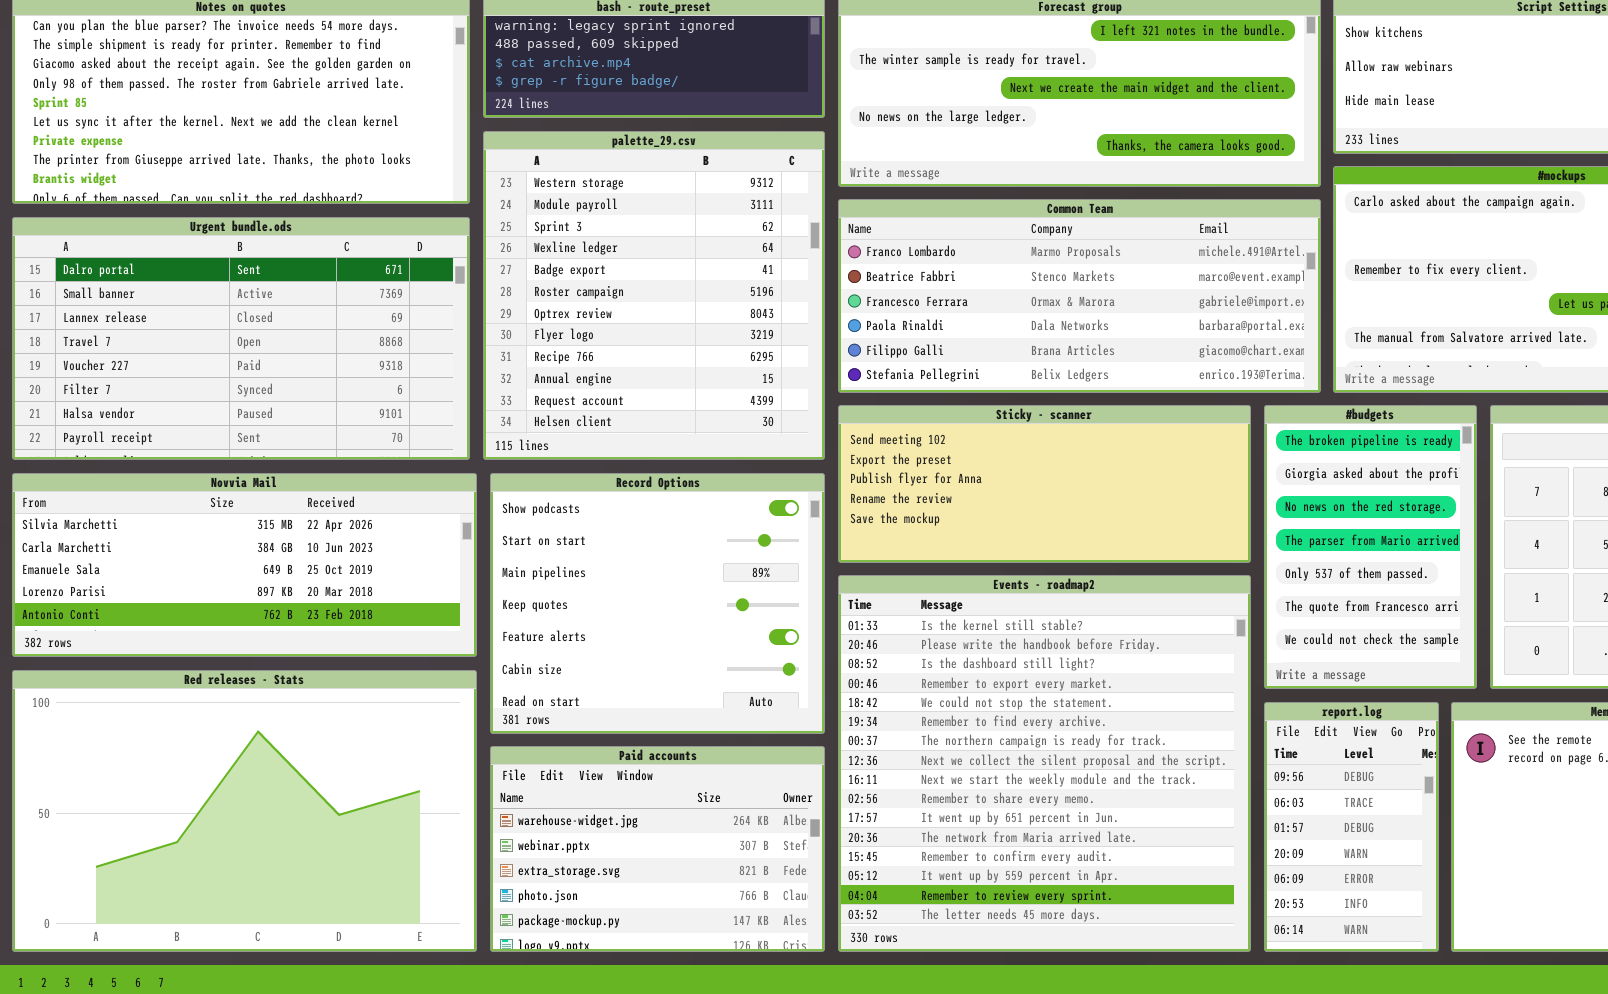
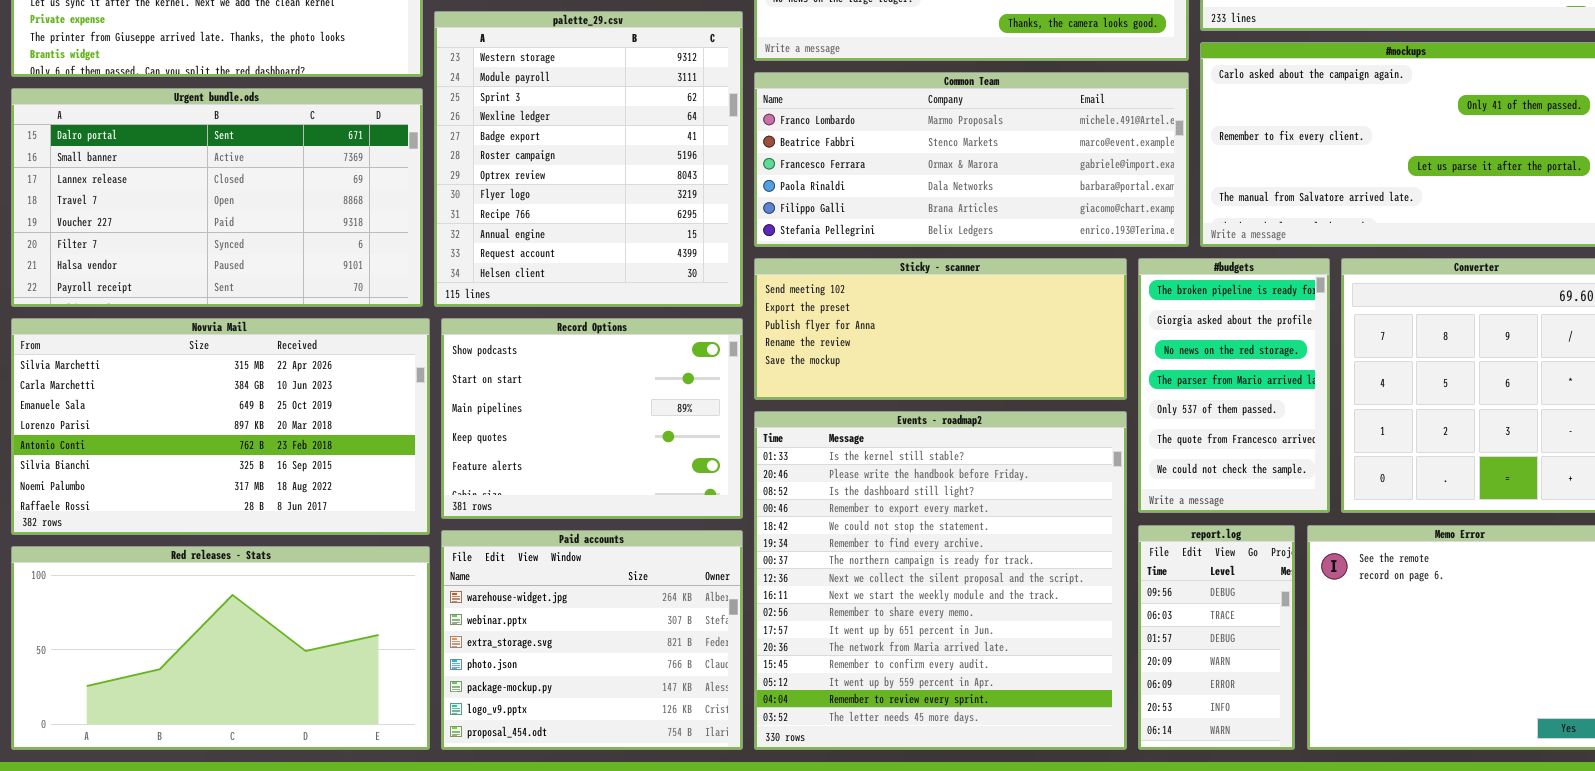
Novvia Mail: [12,473,477,657] -> [11,318,430,535], resized
Record Options: [490,473,825,734] -> [441,318,743,519], resized
Red releases - Stats: [12,670,477,952] -> [11,546,430,750], resized
Paid accounts: [490,746,825,952] -> [441,530,743,750], resized

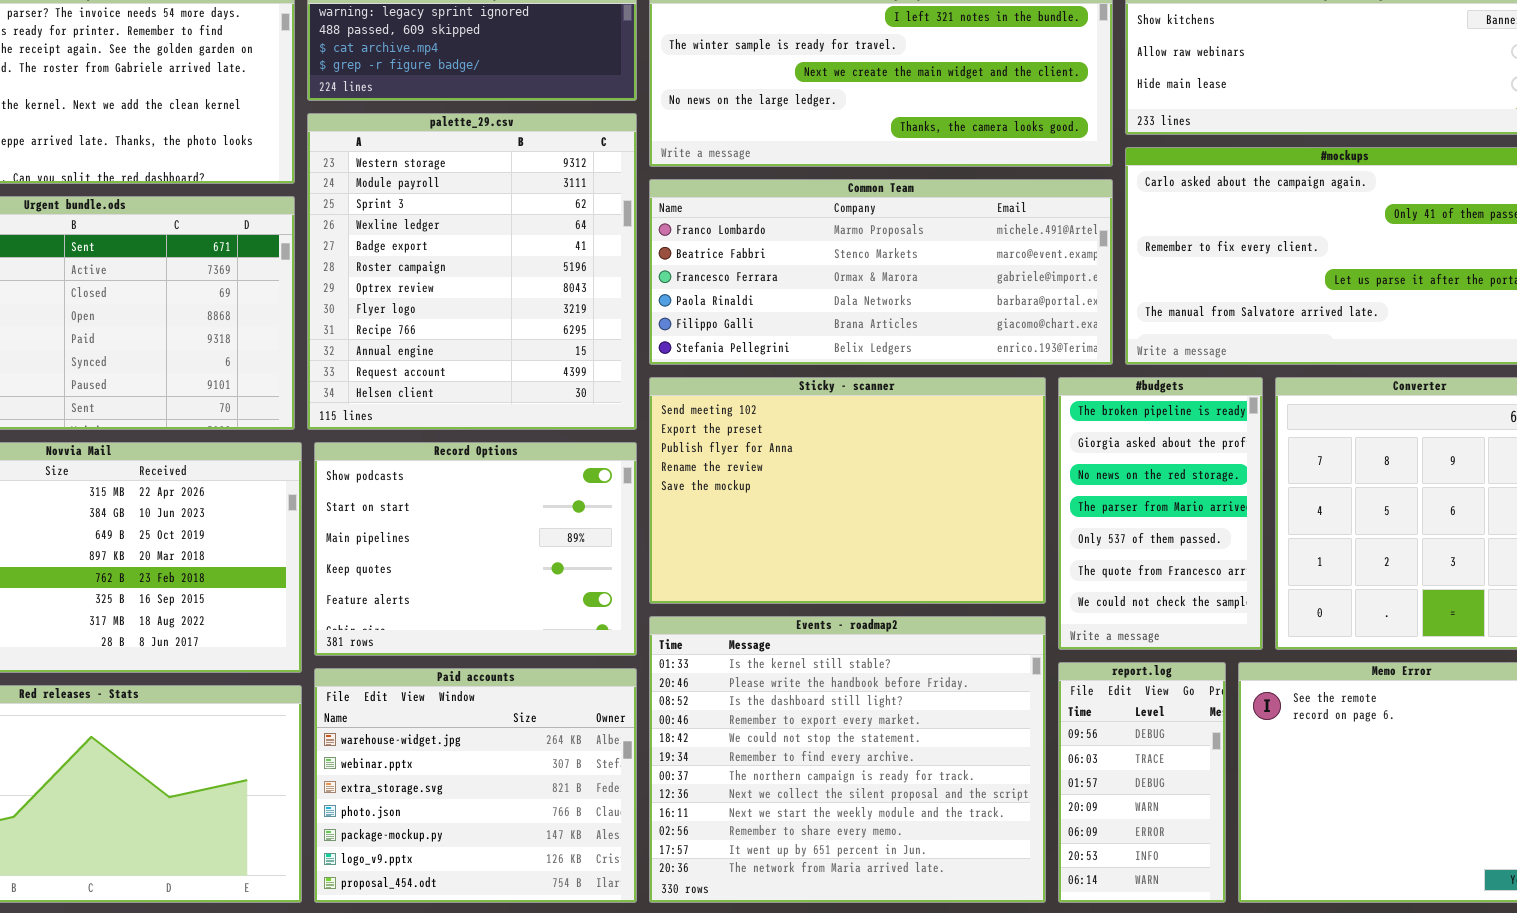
Sticky - scanner: [754,258,1127,400] -> [649,377,1046,604], resized
Events - roadmap2: [754,411,1127,750] -> [649,616,1046,903], resized

